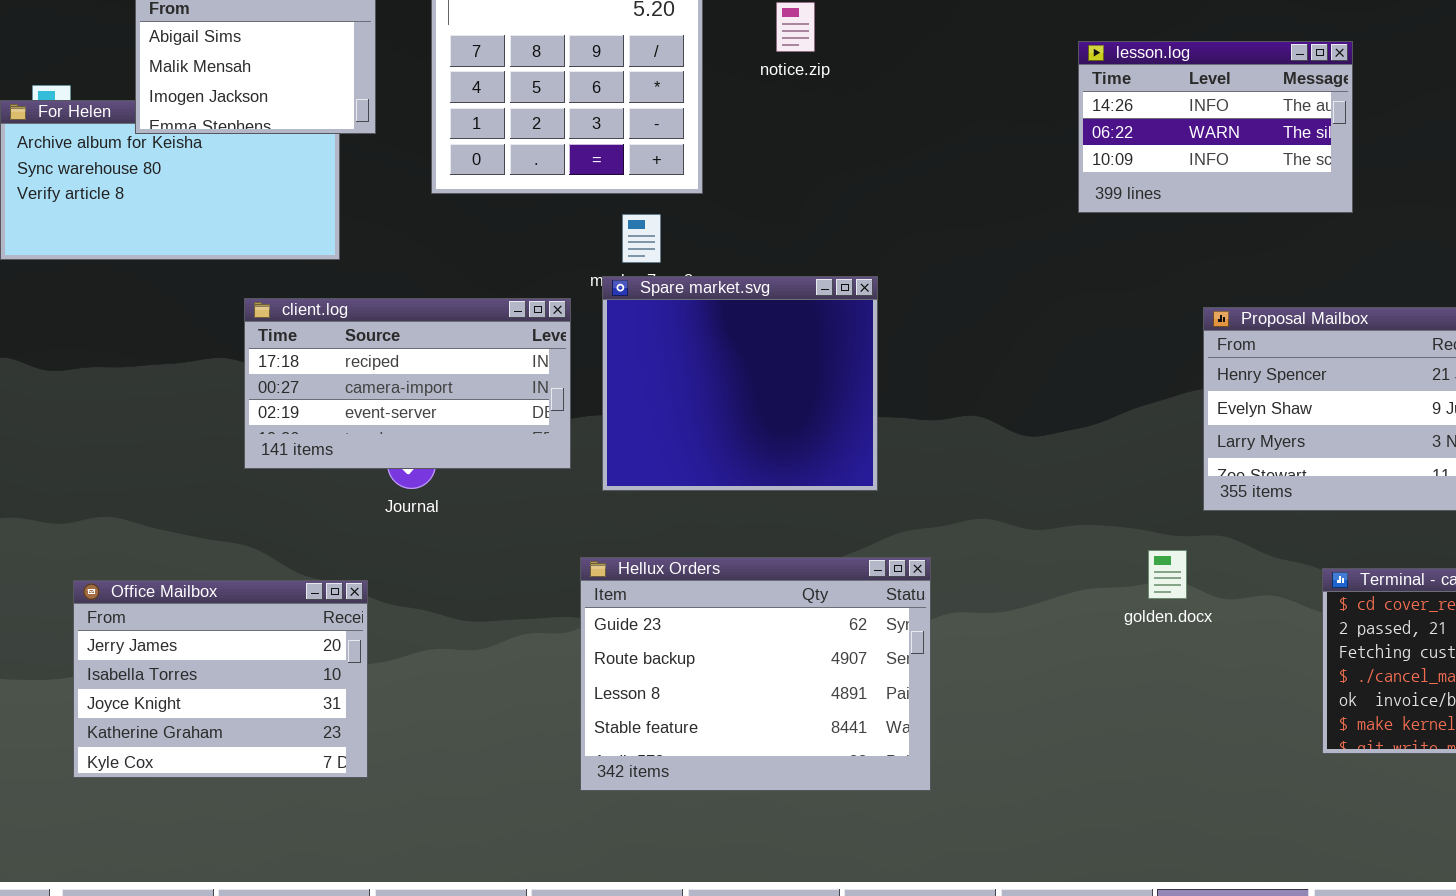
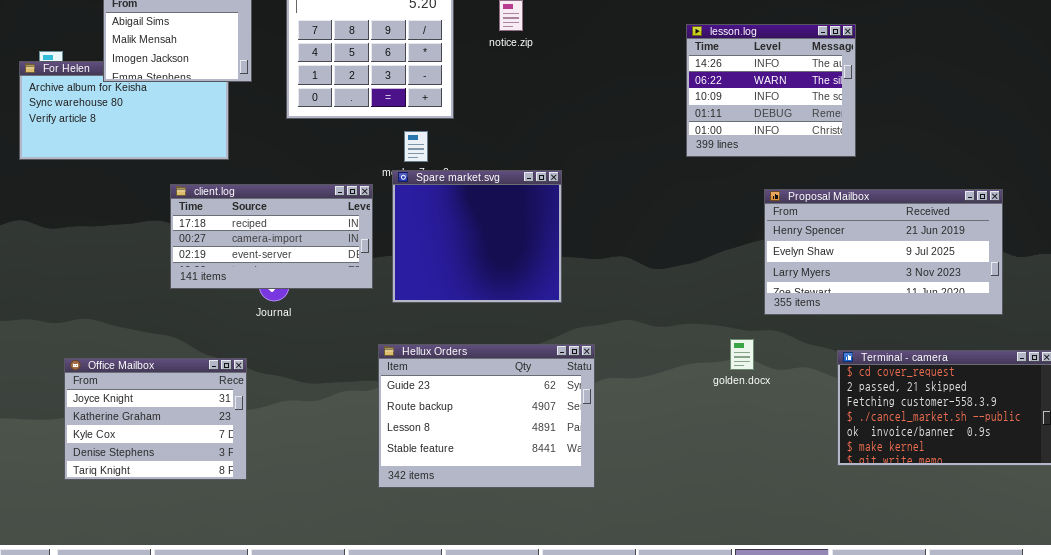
lesson.log: [1078,41,1353,213] -> [686,24,856,157], resized
Office Mailbox: [73,580,368,778] -> [64,358,247,480], scrolled down 2 rows

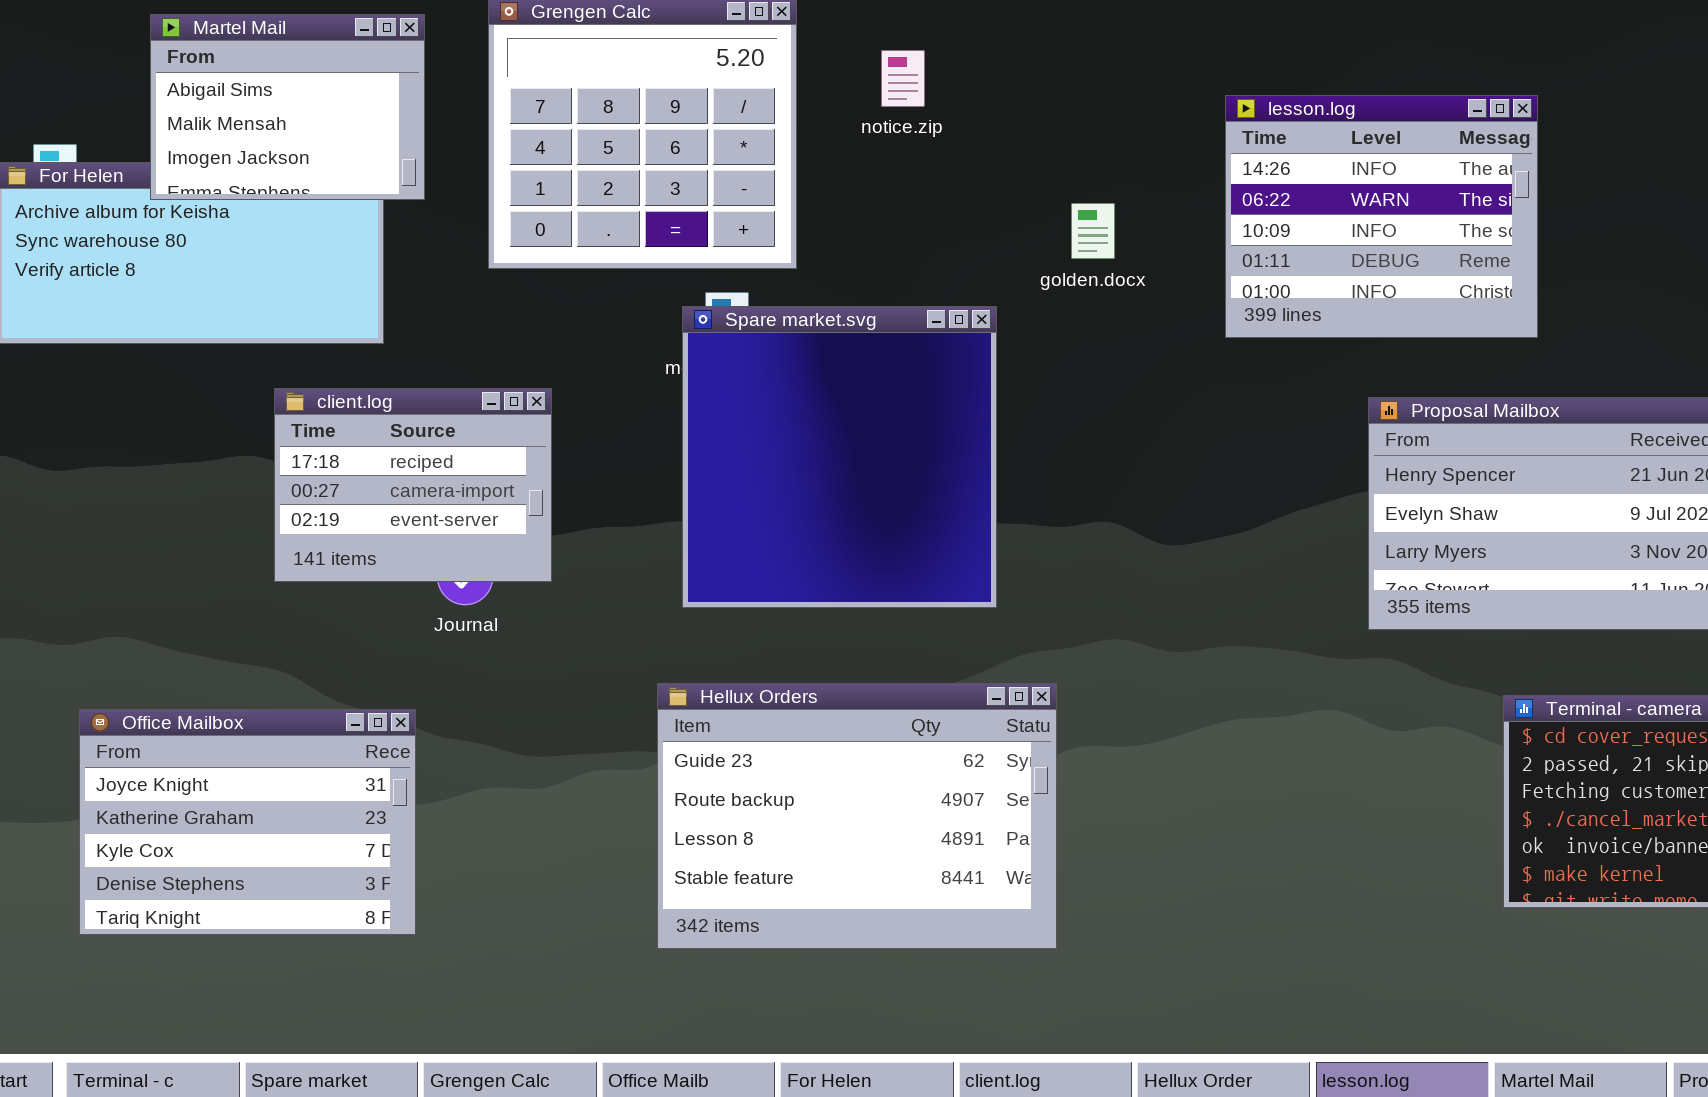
Spare market.svg: [392,170,562,303] -> [682,306,997,608], resized
client.log: [170,184,373,289] -> [274,388,552,582], resized
golden.docx: [730,339,754,370] -> [1071,203,1115,259], moved

